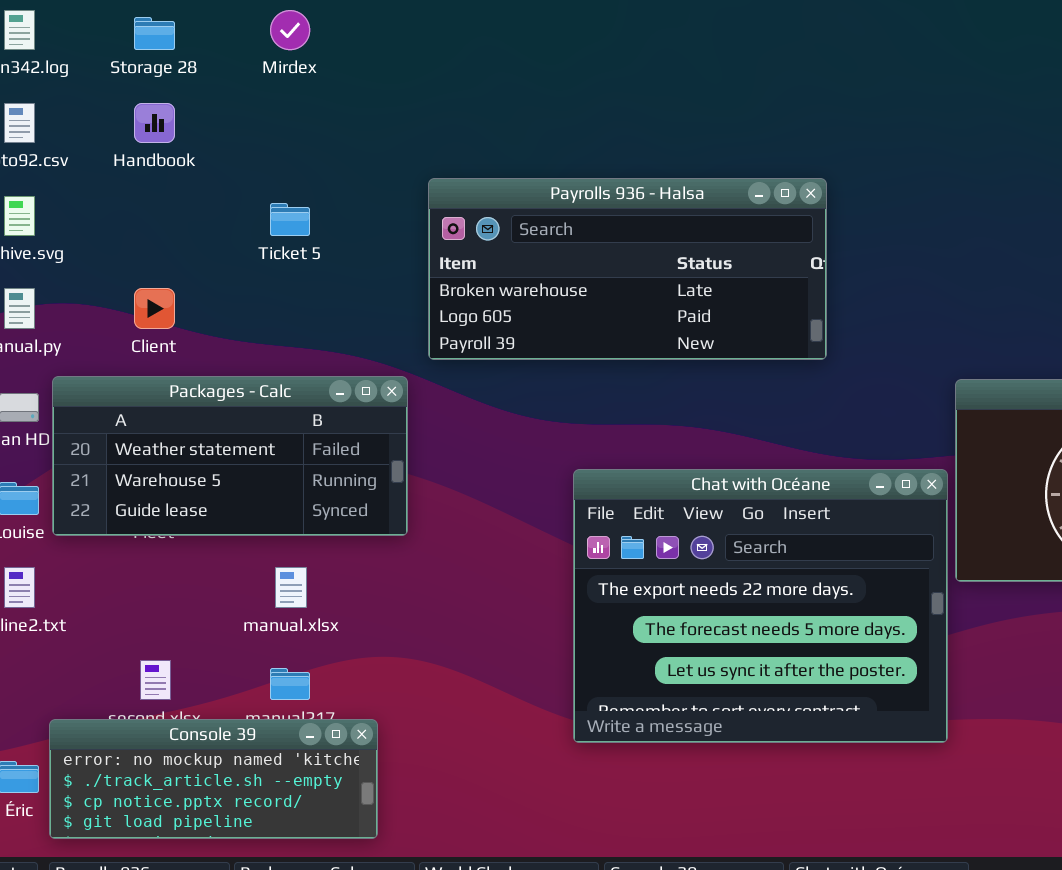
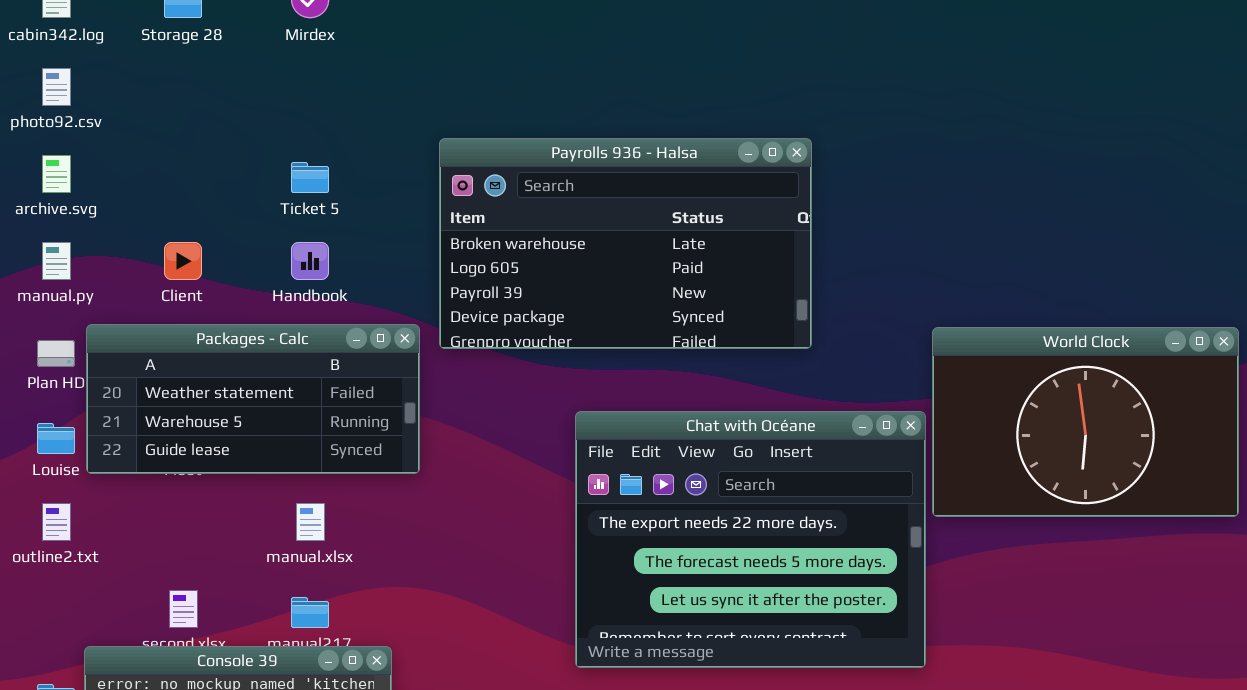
Handbook: [134,103,175,143] -> [291,242,329,280], moved
Payrolls 936 - Halsa: [428,178,827,360] -> [439,138,812,349], resized

